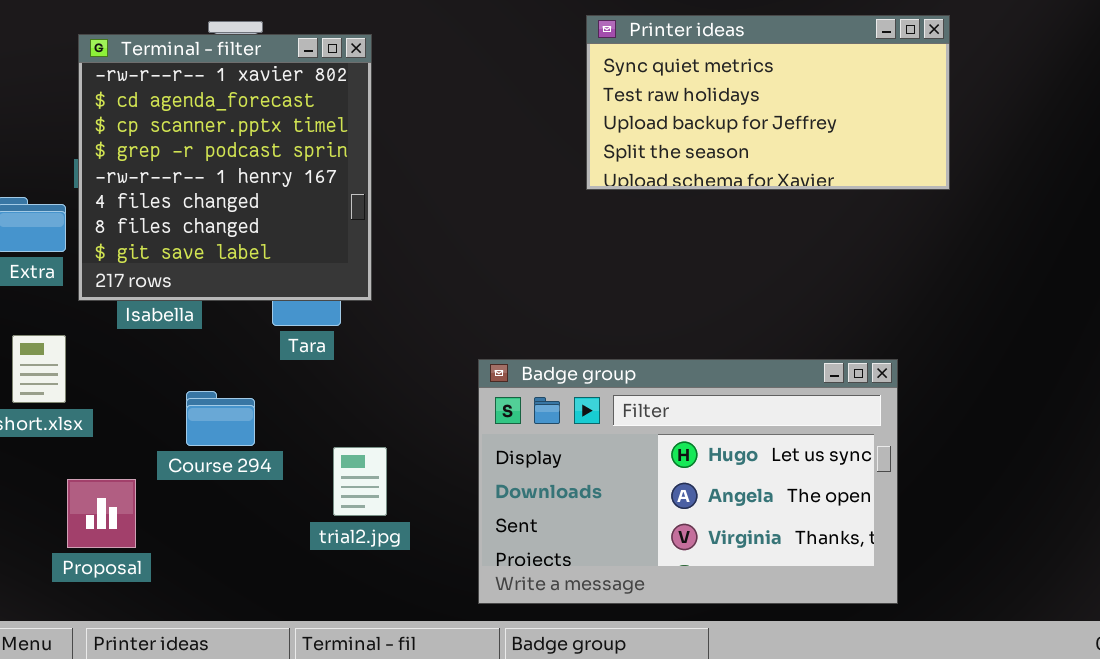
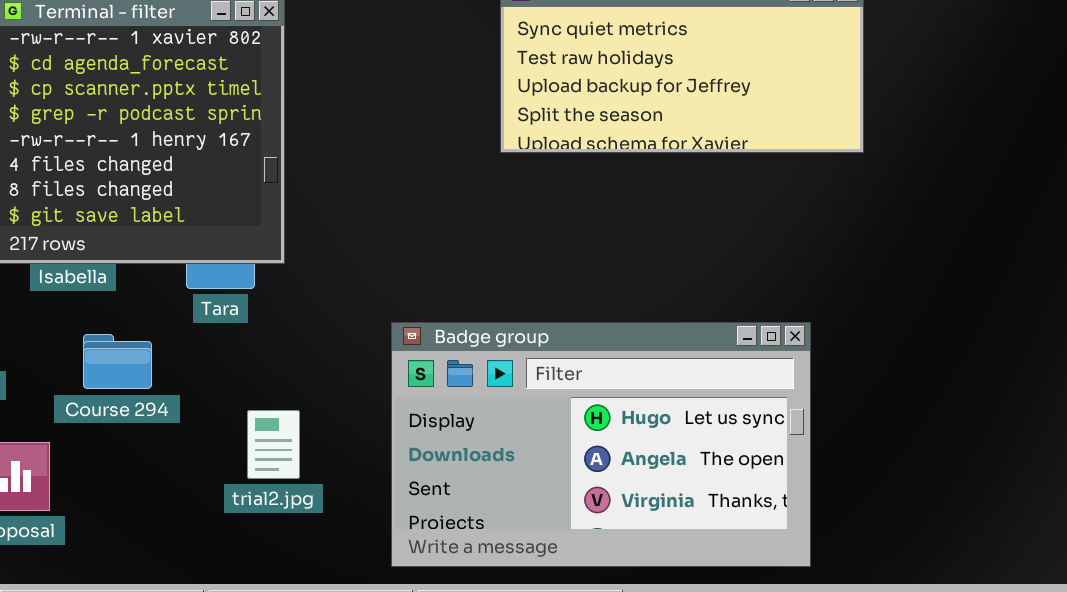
Course 294: [186,391,255,446] -> [83,334,152,389], moved

